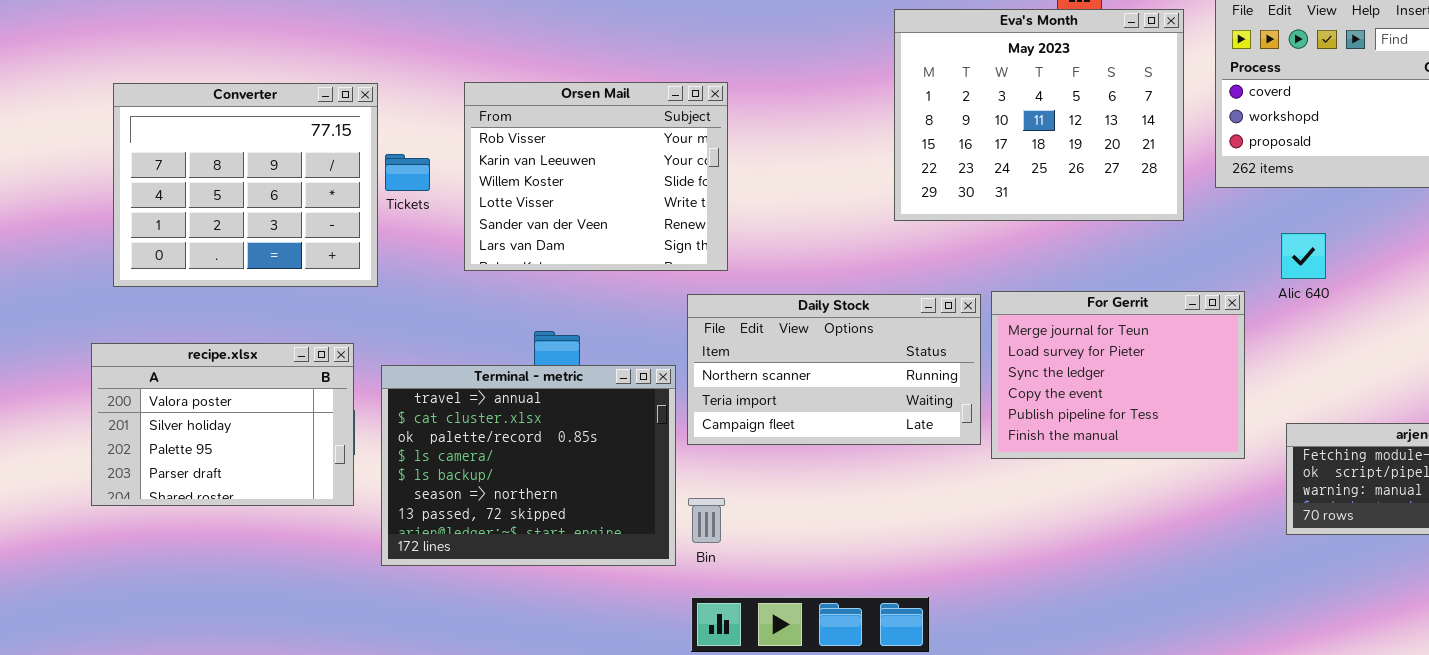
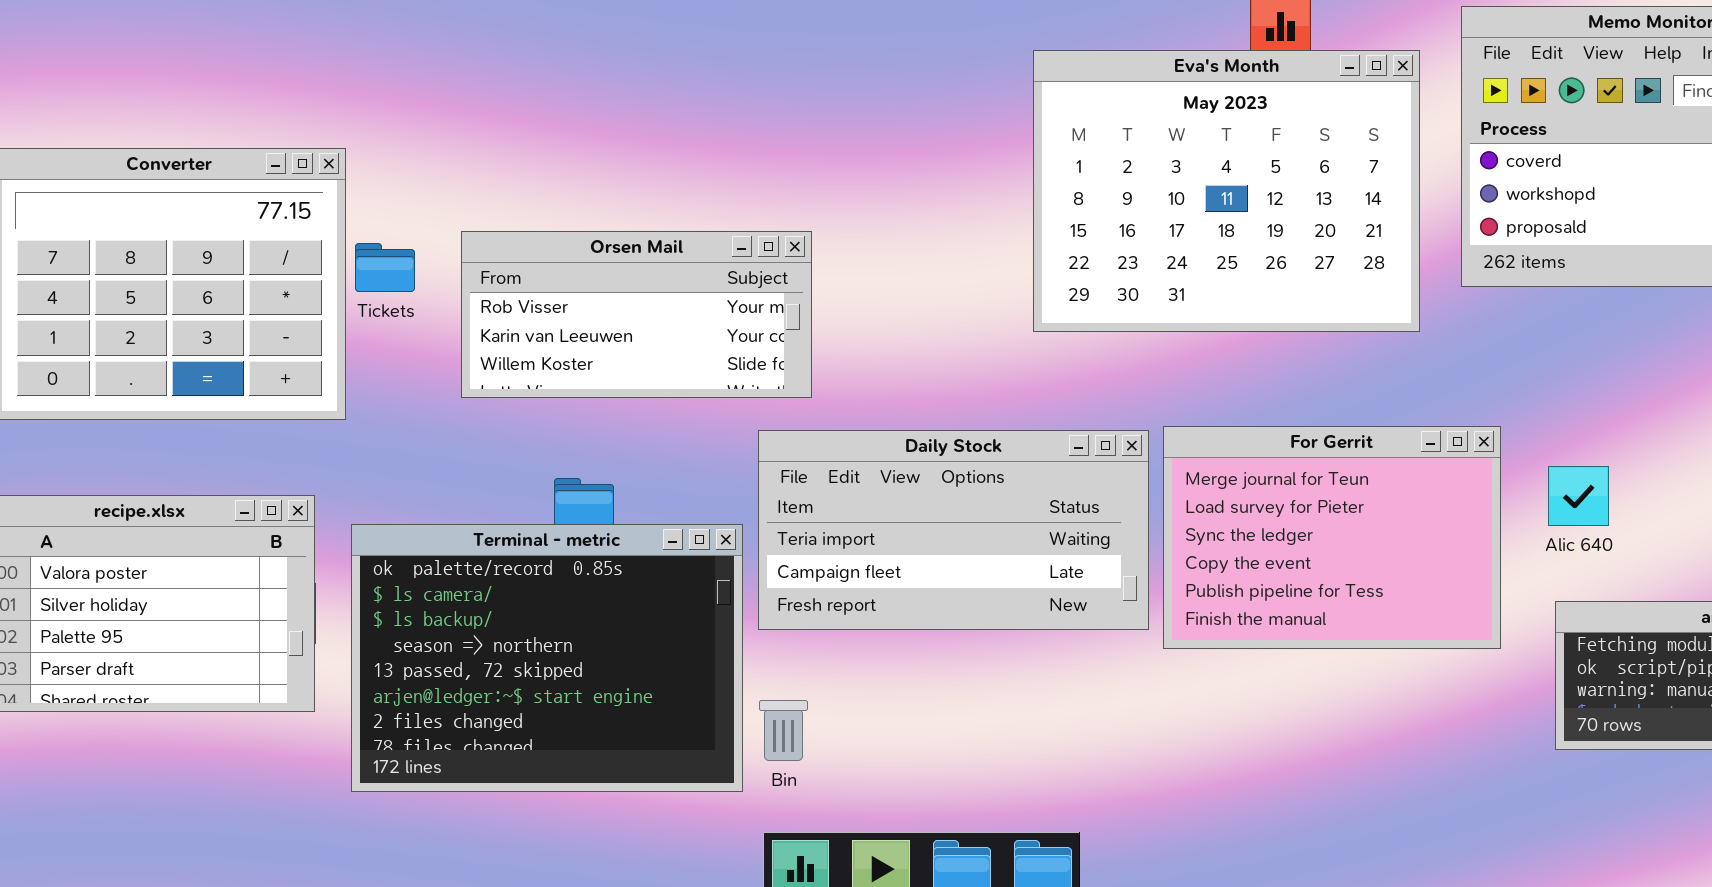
Orsen Mail: [464,82,728,271] -> [461,231,812,398], resized
Alic 640: [1281,233,1326,279] -> [1548,466,1609,526], moved
Daily Stock: [687,294,981,445] -> [758,430,1149,630], scrolled down 1 row
Terminal - metric: [381,365,676,566] -> [351,524,743,792], scrolled down 2 rows

